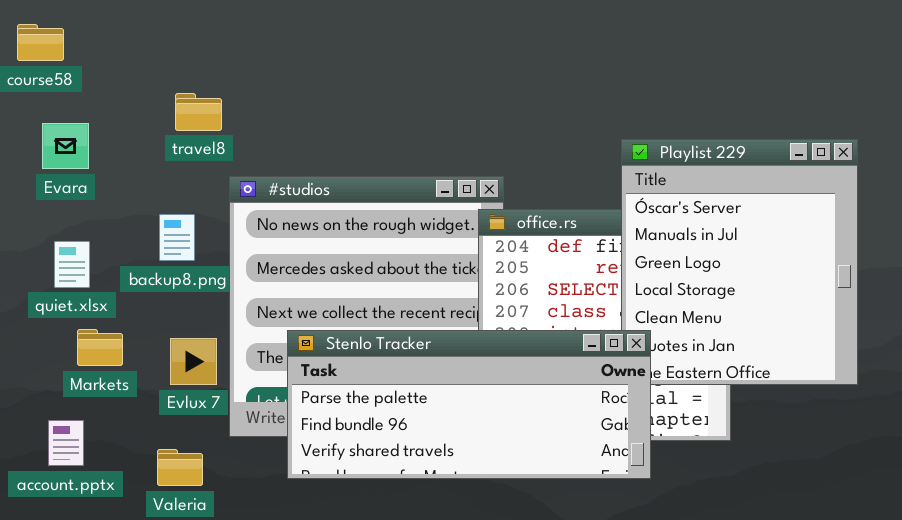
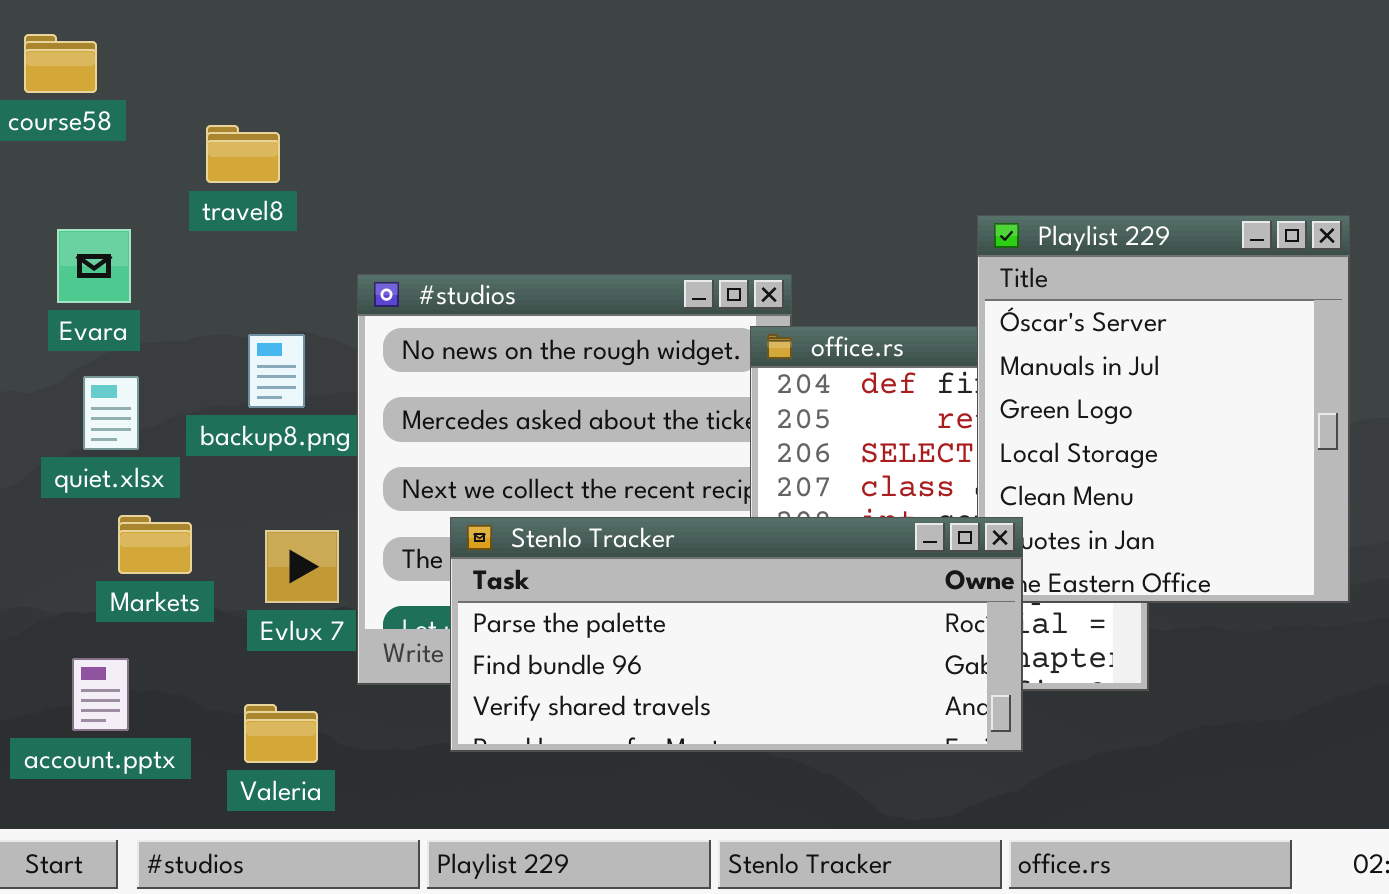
travel8: [175,93,222,131] -> [206,125,280,183], moved
Evara: [42,123,89,169] -> [57,229,131,303], moved

